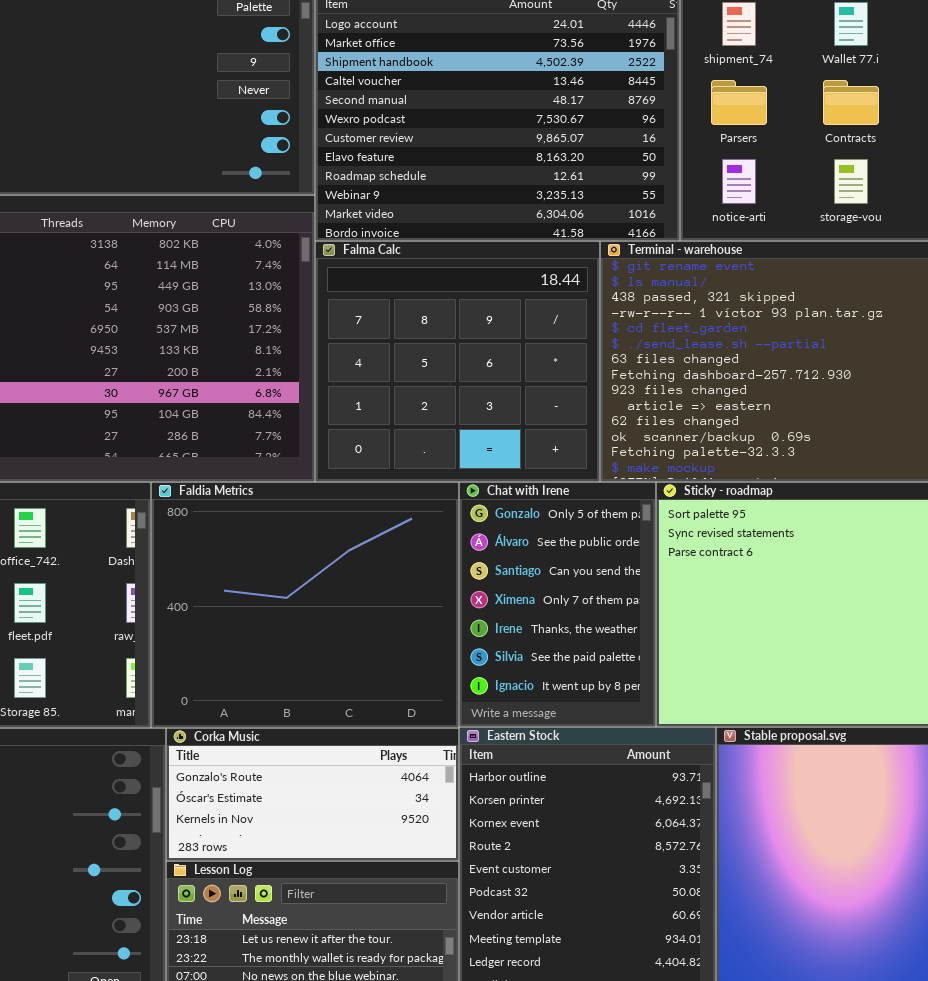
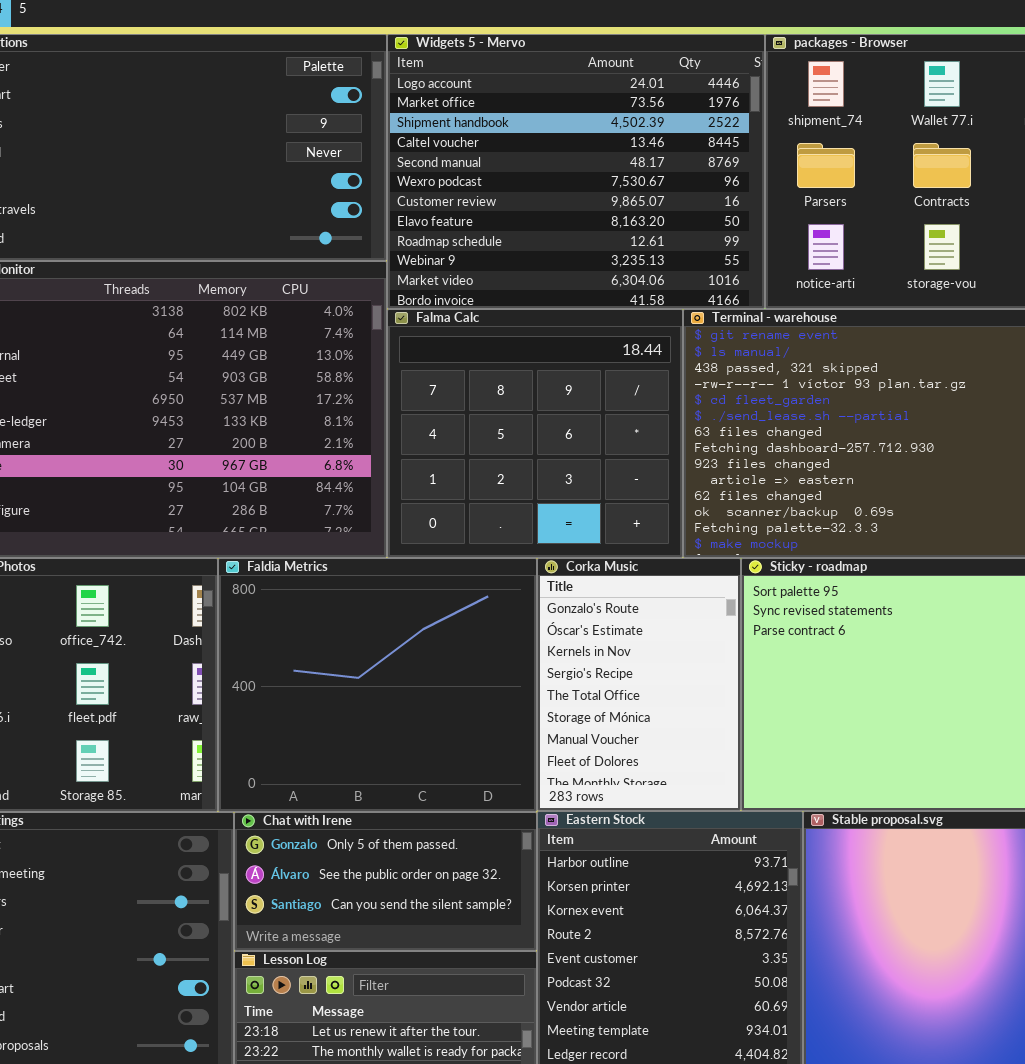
Chat with Irene: [459,482,656,727] -> [234,812,537,951], moved, resized
Corka Music: [166,728,459,861] -> [537,558,741,811], moved, resized

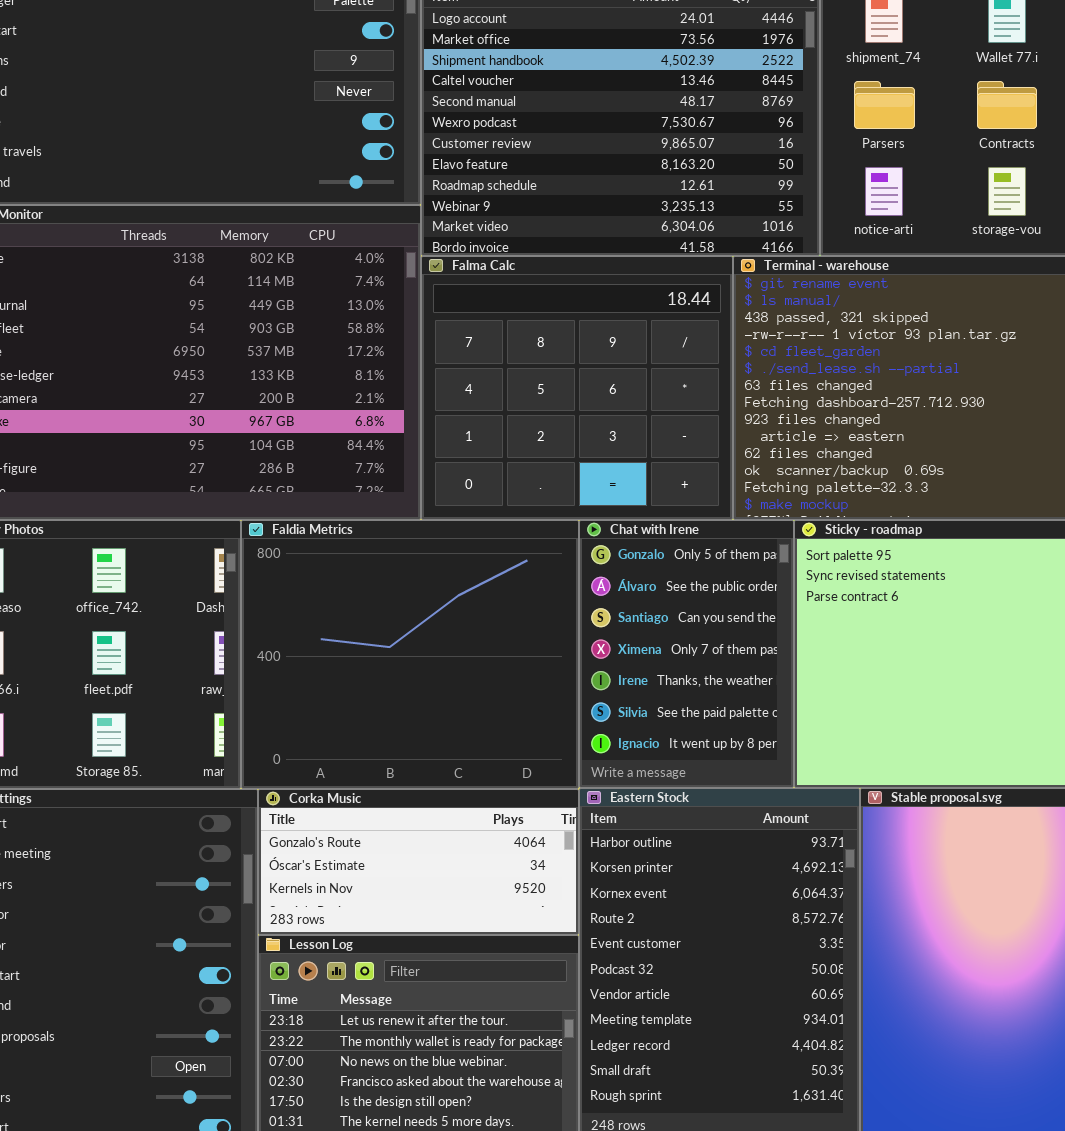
Corka Music: [537,558,741,811] -> [258,789,579,935], moved, resized
Chat with Irene: [234,812,537,951] -> [579,520,794,788], moved, resized

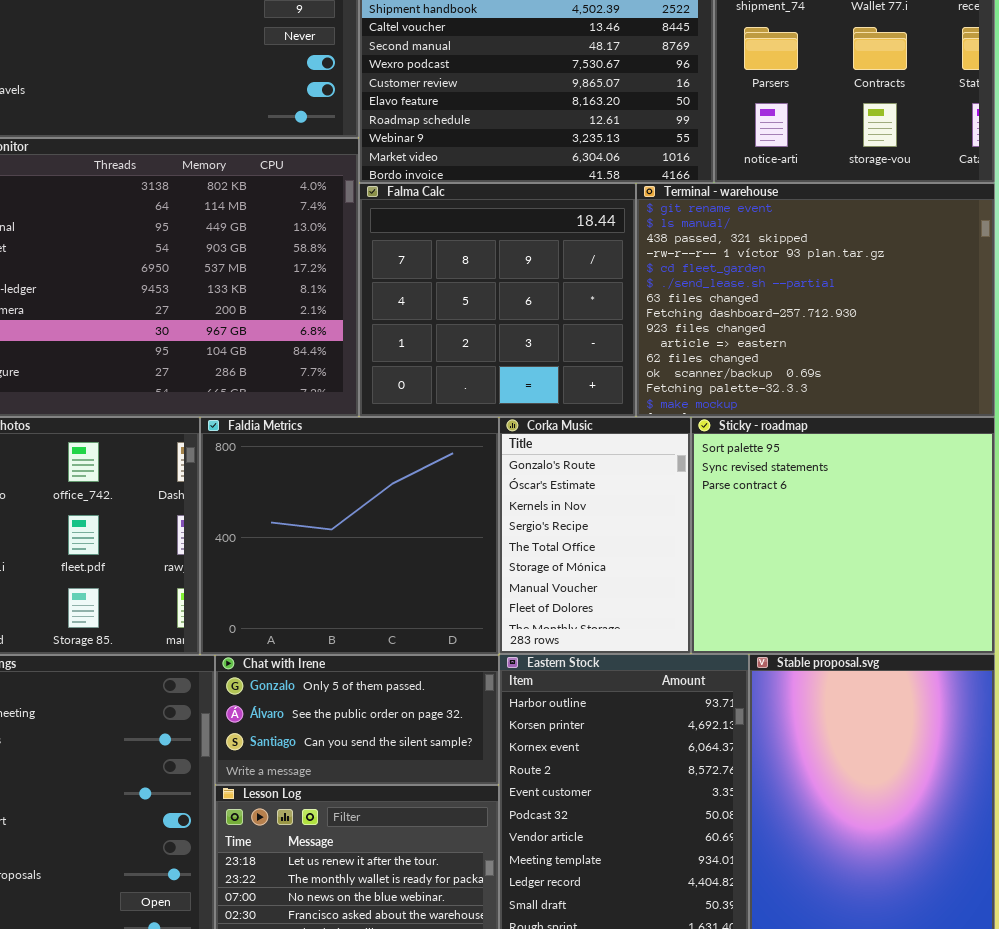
Chat with Irene: [579,520,794,788] -> [215,655,499,785], moved, resized
Corka Music: [258,789,579,935] -> [499,417,691,654], moved, resized

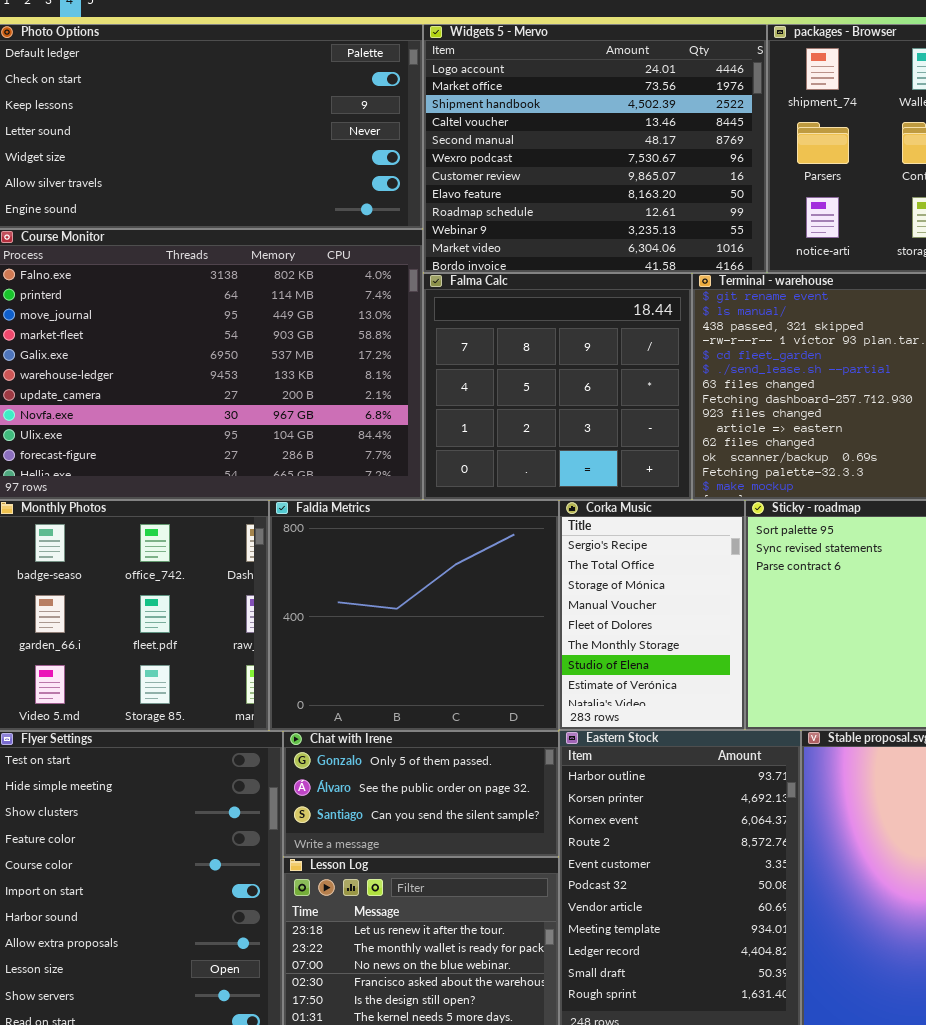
Corka Music: [499,417,691,654] -> [559,500,745,730], scrolled down 3 rows

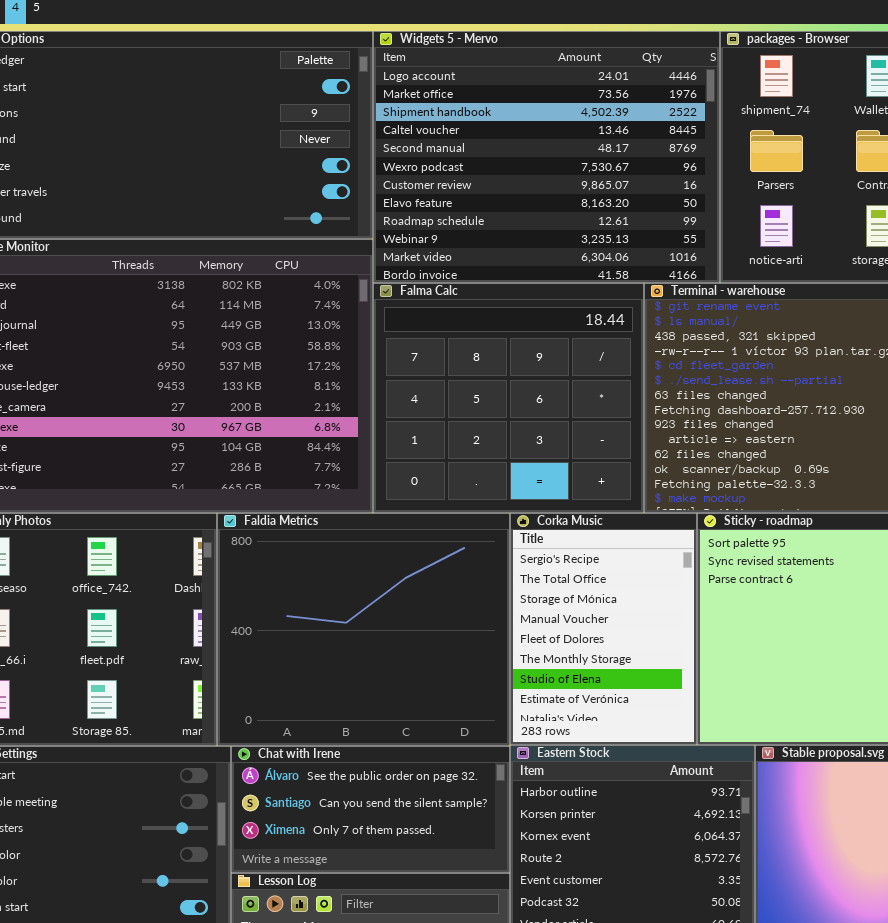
Chat with Irene: [283,731,559,857] -> [231,746,510,873], scrolled down 1 row

